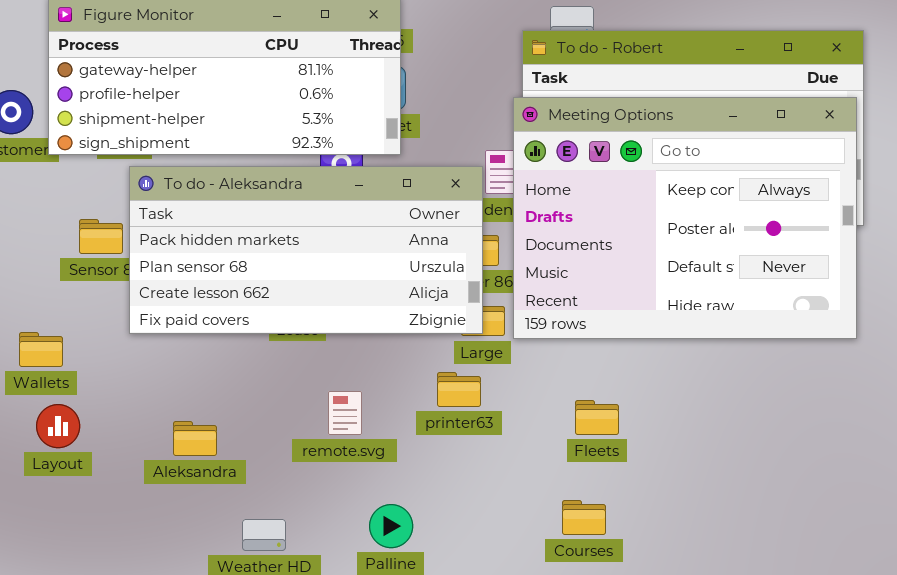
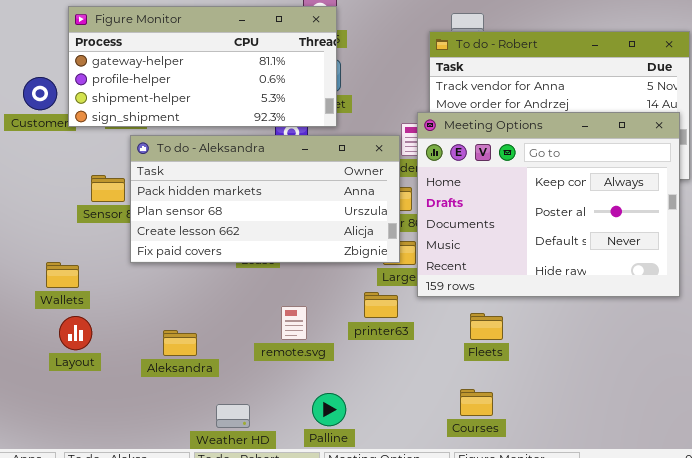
Meeting Options: [513,97,857,339] -> [417,112,680,297], moved

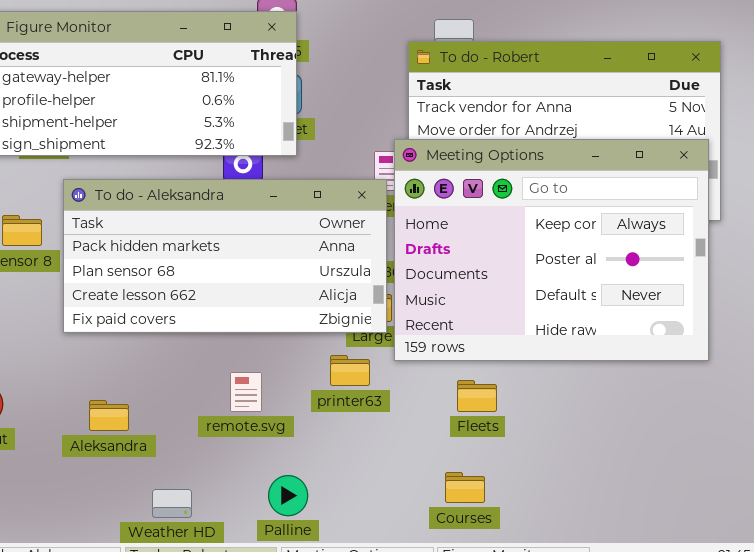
To do - Aleksandra: [130,135,400,263] -> [63,179,387,333], moved

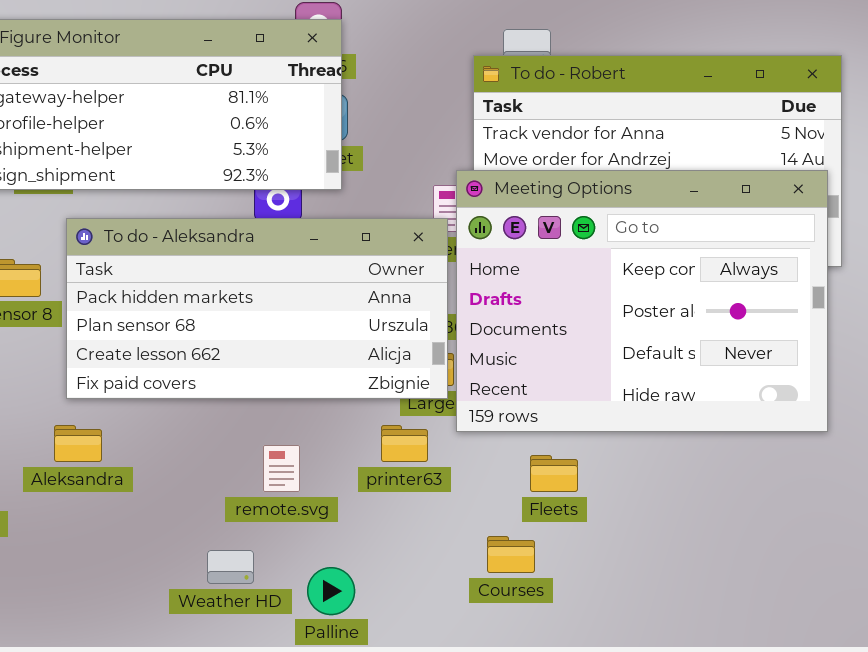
Aleksandra: [89,400,129,431] -> [54,425,102,462], moved
Courses: [445,472,485,503] -> [487,536,535,573], moved
Weather HD: [152,489,192,518] -> [207,550,254,584], moved

